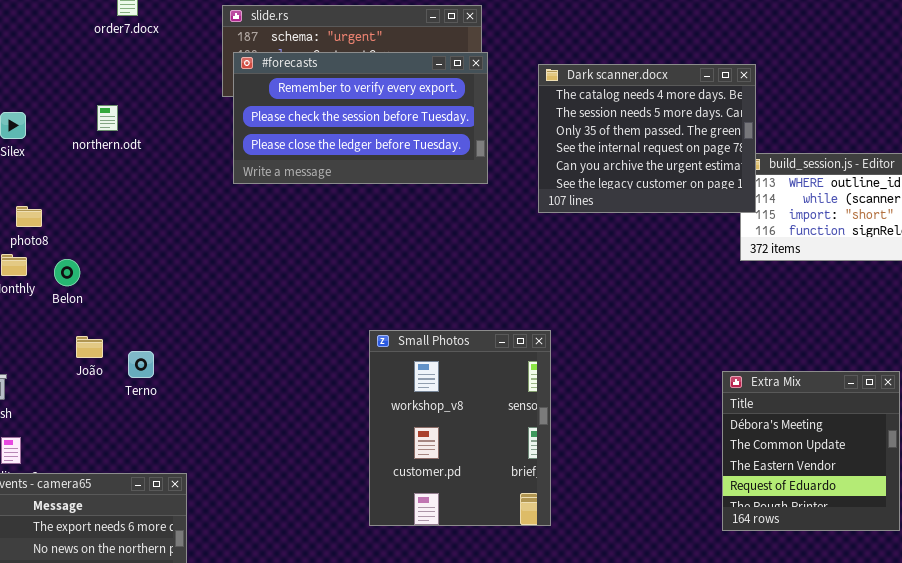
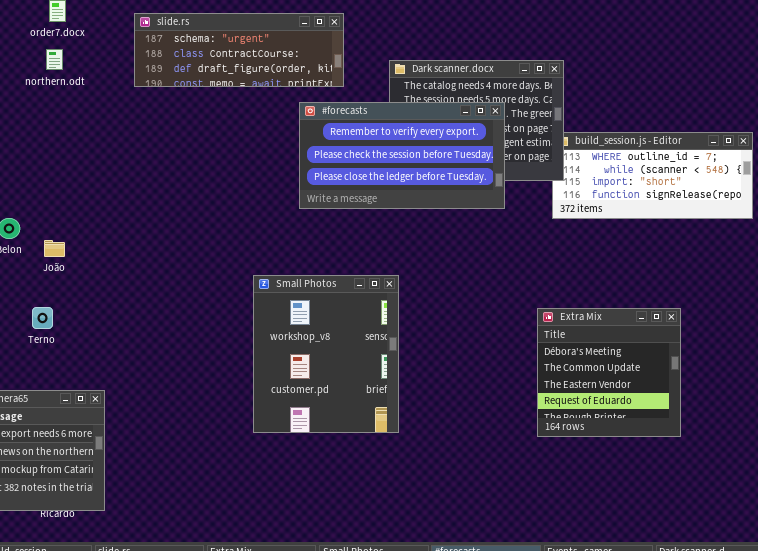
#forecasts: [233,52,488,184] -> [299,102,505,209], moved
northern.odt: [97,105,118,131] -> [46,49,63,70], moved
João: [76,336,103,358] -> [44,240,65,257], moved
Terno: [128,351,154,378] -> [32,307,53,329], moved

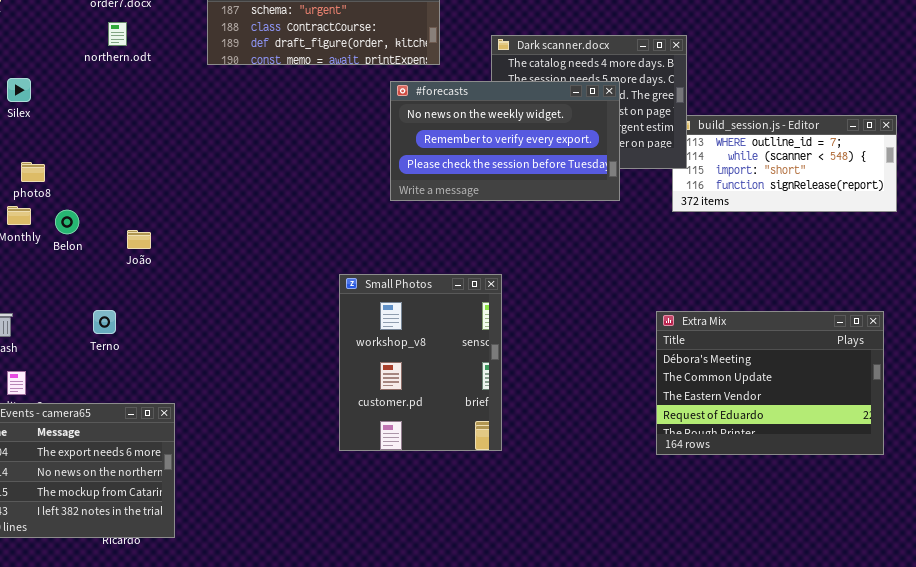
#forecasts: [299,102,505,209] -> [390,81,620,201], scrolled up 1 row
João: [44,240,65,257] -> [127,230,151,249], moved
Extra Mix: [537,308,681,437] -> [656,311,884,455], resized

